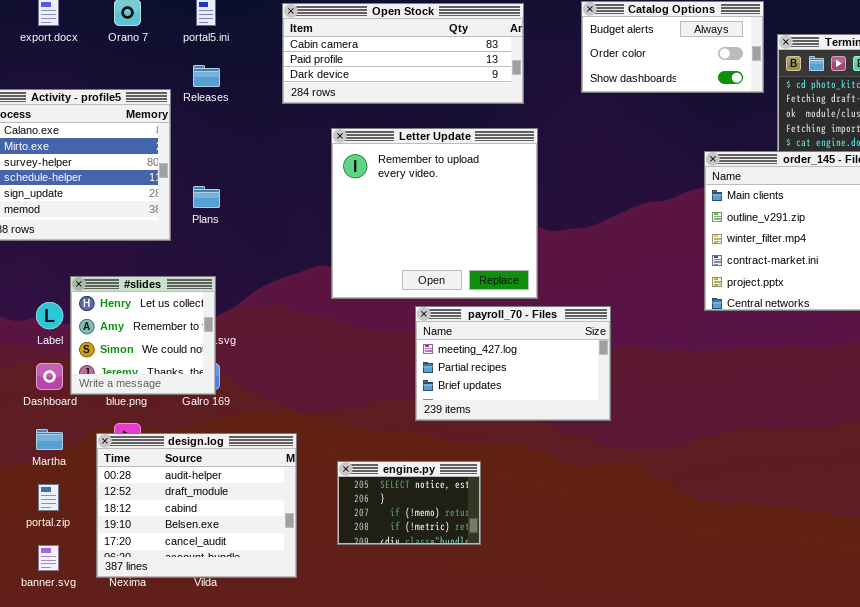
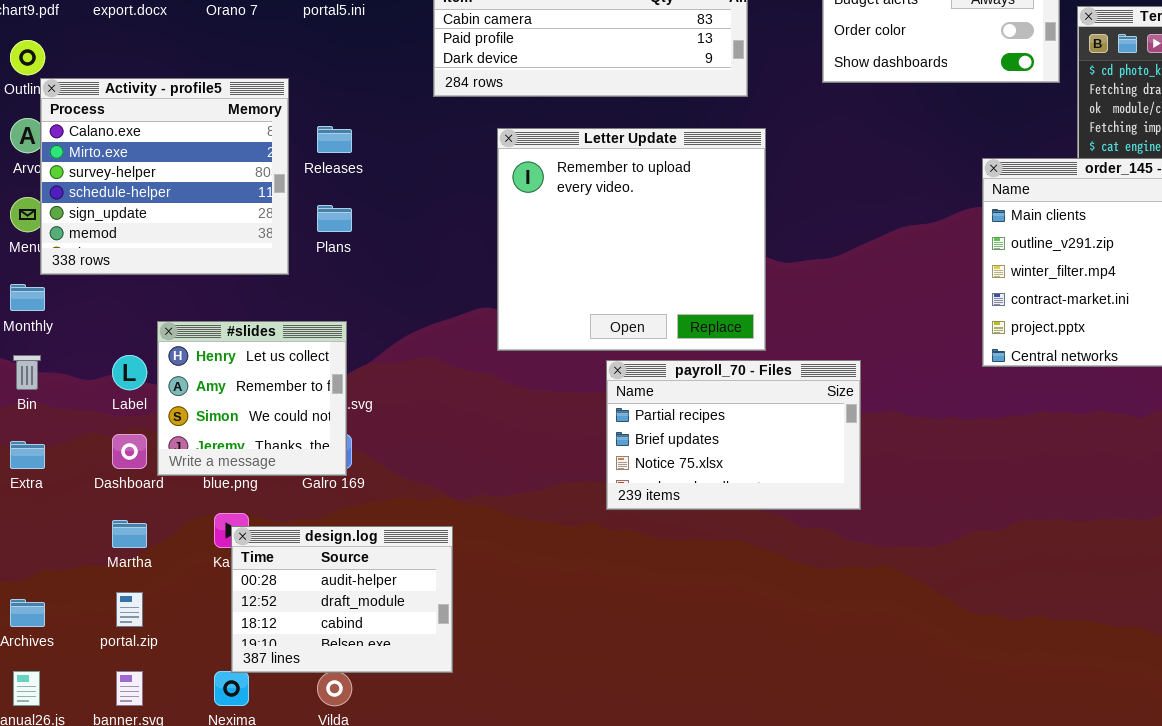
Releases: [193,65,220,87] -> [317,126,352,153], moved
payroll_70 - Files: [415,306,611,421] -> [606,360,861,510], scrolled down 1 row
design.log: [96,433,297,578] -> [231,526,453,673], resized
engine.py: [337,461,481,545] -> none, closed

